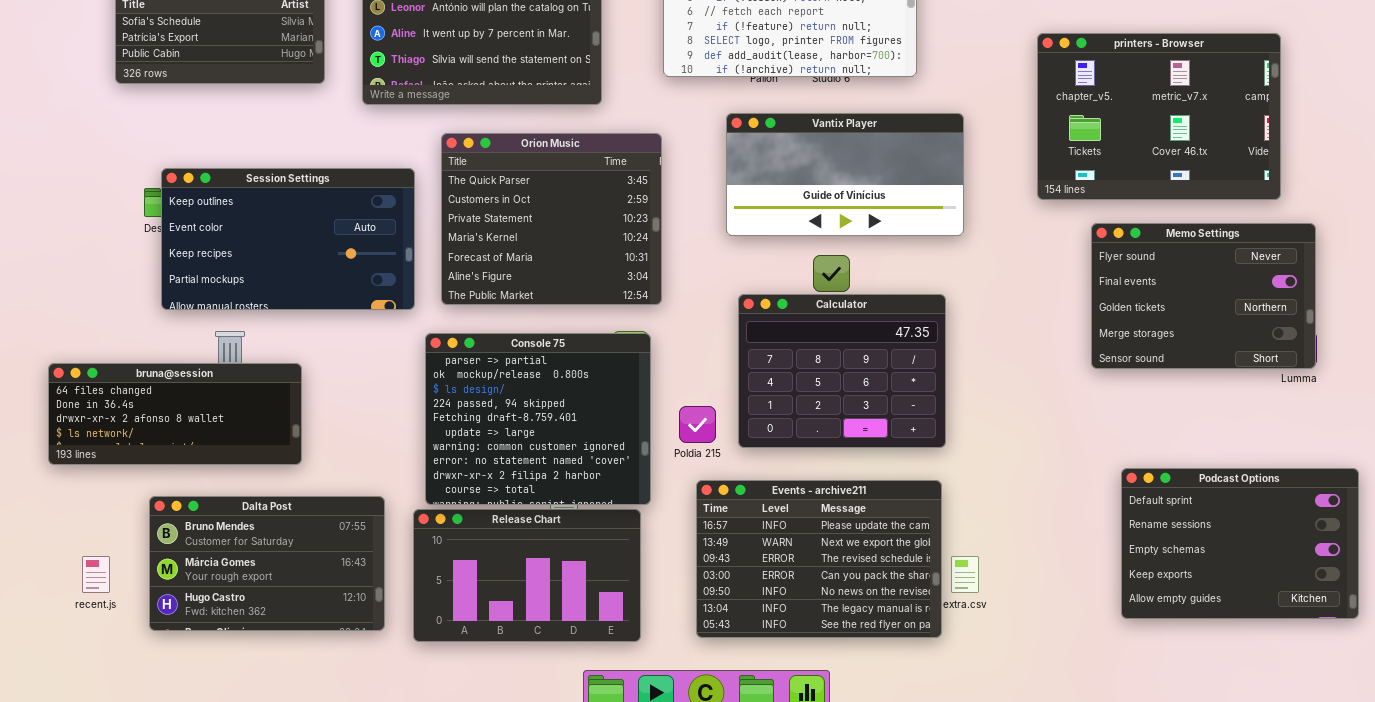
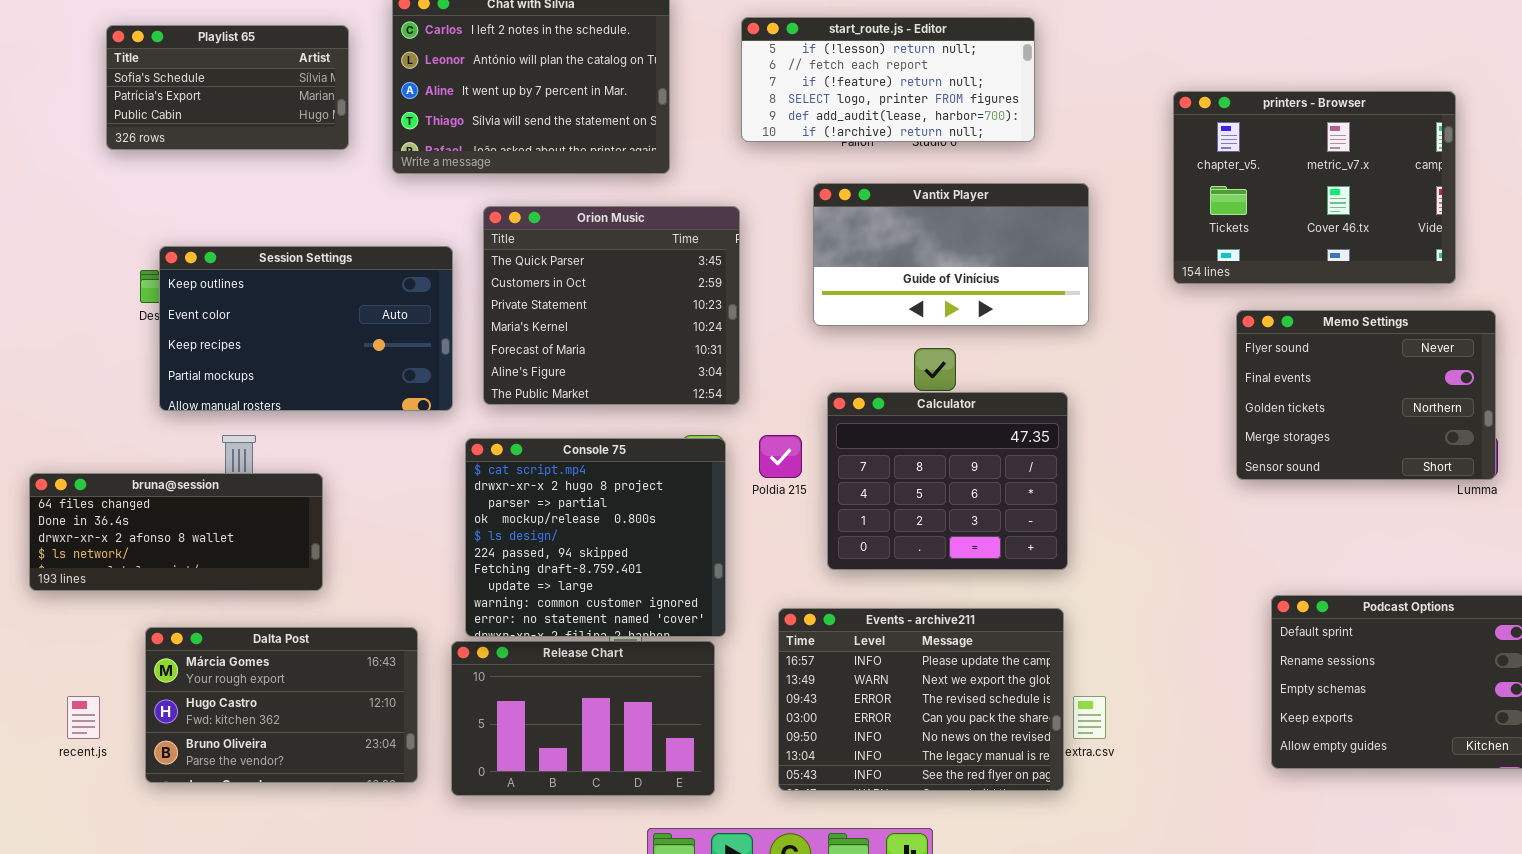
Console 75: [425,333,651,505] -> [465,438,726,637], scrolled up 2 rows
Poldia 215: [679,406,716,443] -> [759,435,802,478], moved
Dalta Post: [149,496,385,631] -> [145,627,418,783], scrolled down 1 row

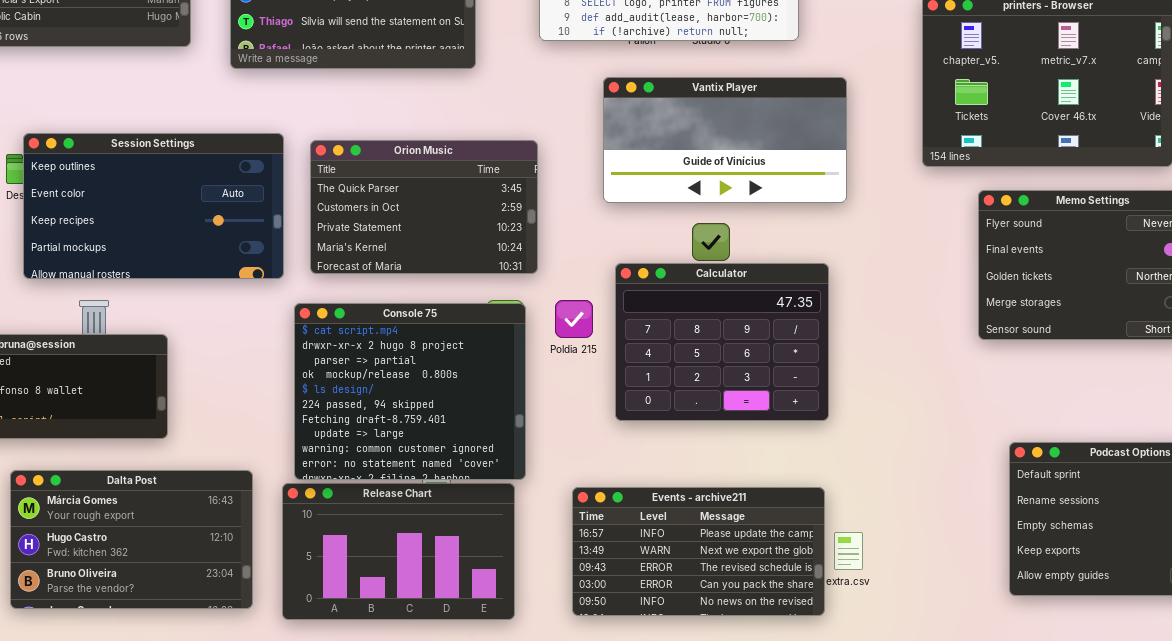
Orion Music: [483,206,740,405] -> [310,140,538,274], resized
Events - archive211: [778,608,1064,791] -> [572,487,825,616], resized

